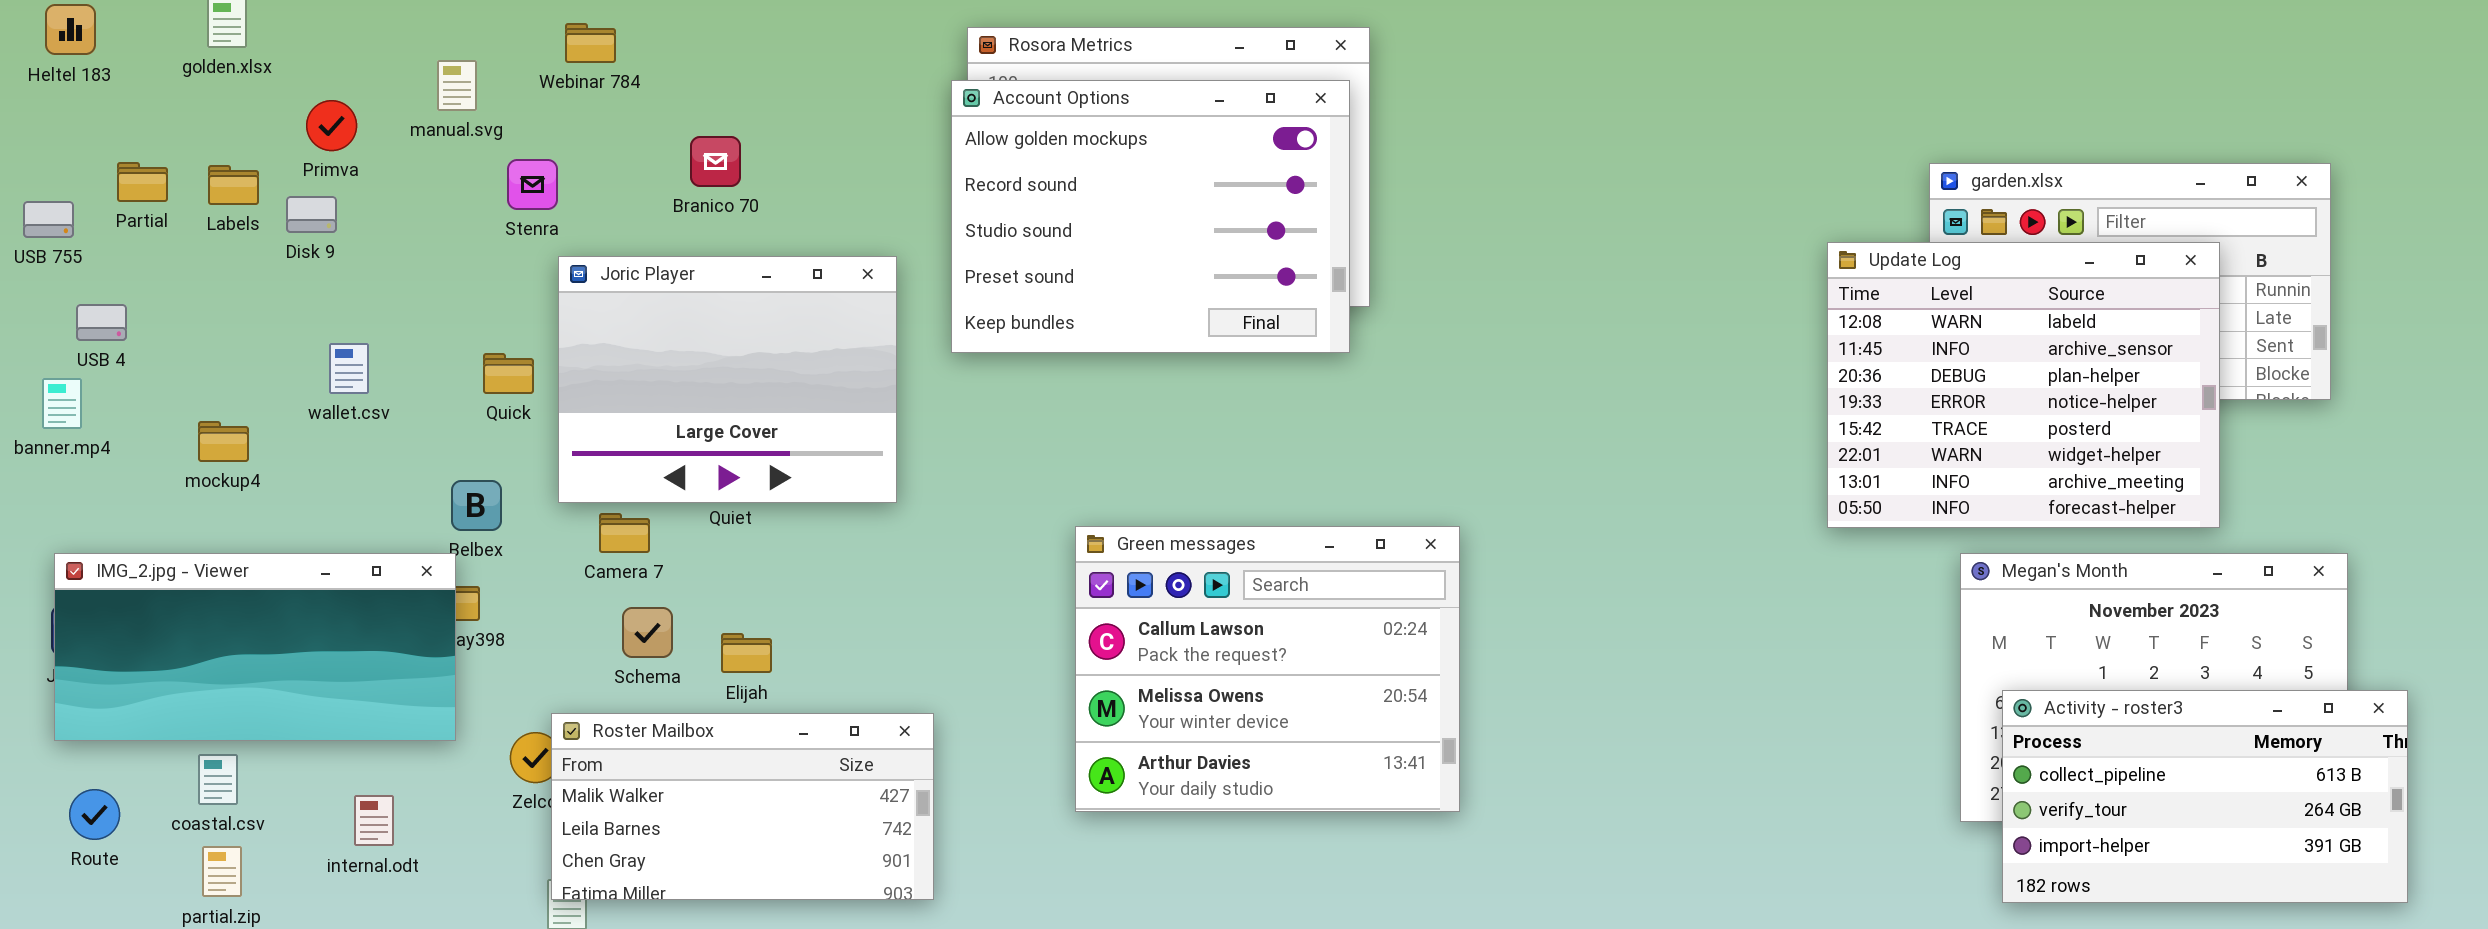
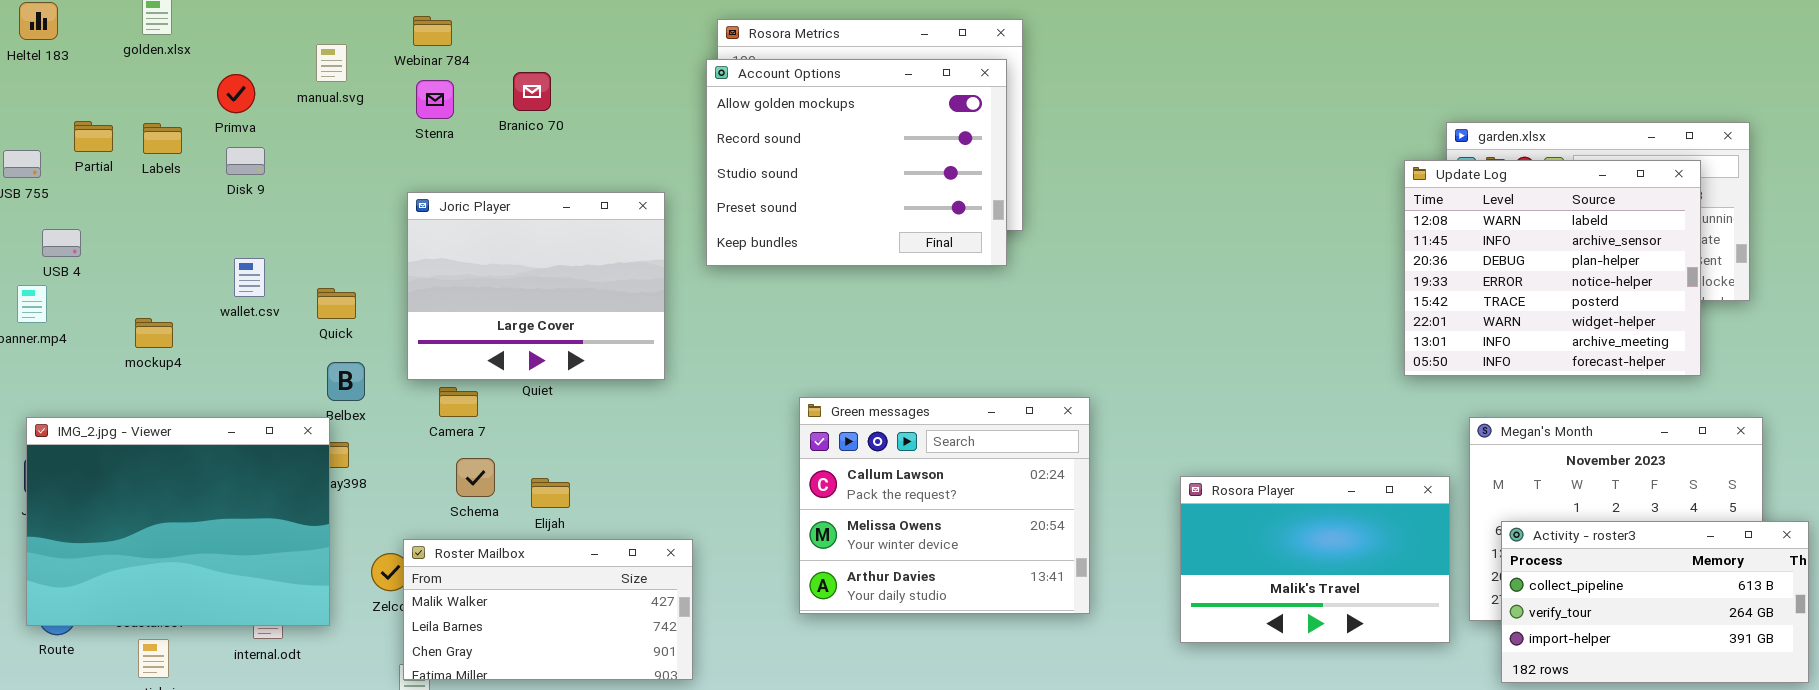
Branico 70: [690,136,741,187] -> [513,72,551,111], moved
Stenra: [507,159,558,210] -> [416,80,454,119], moved
Disk 9: [286,196,337,233] -> [226,147,265,175], moved
Update Log: [1827,242,2220,528] -> [1404,160,1701,376], moved
Quick: [483,353,534,394] -> [317,288,356,319], moved
IMG_2.jpg - Viewer: [54,553,456,741] -> [26,417,330,626], resized
Rosora Player: none -> [1180,476,1450,643], opened

